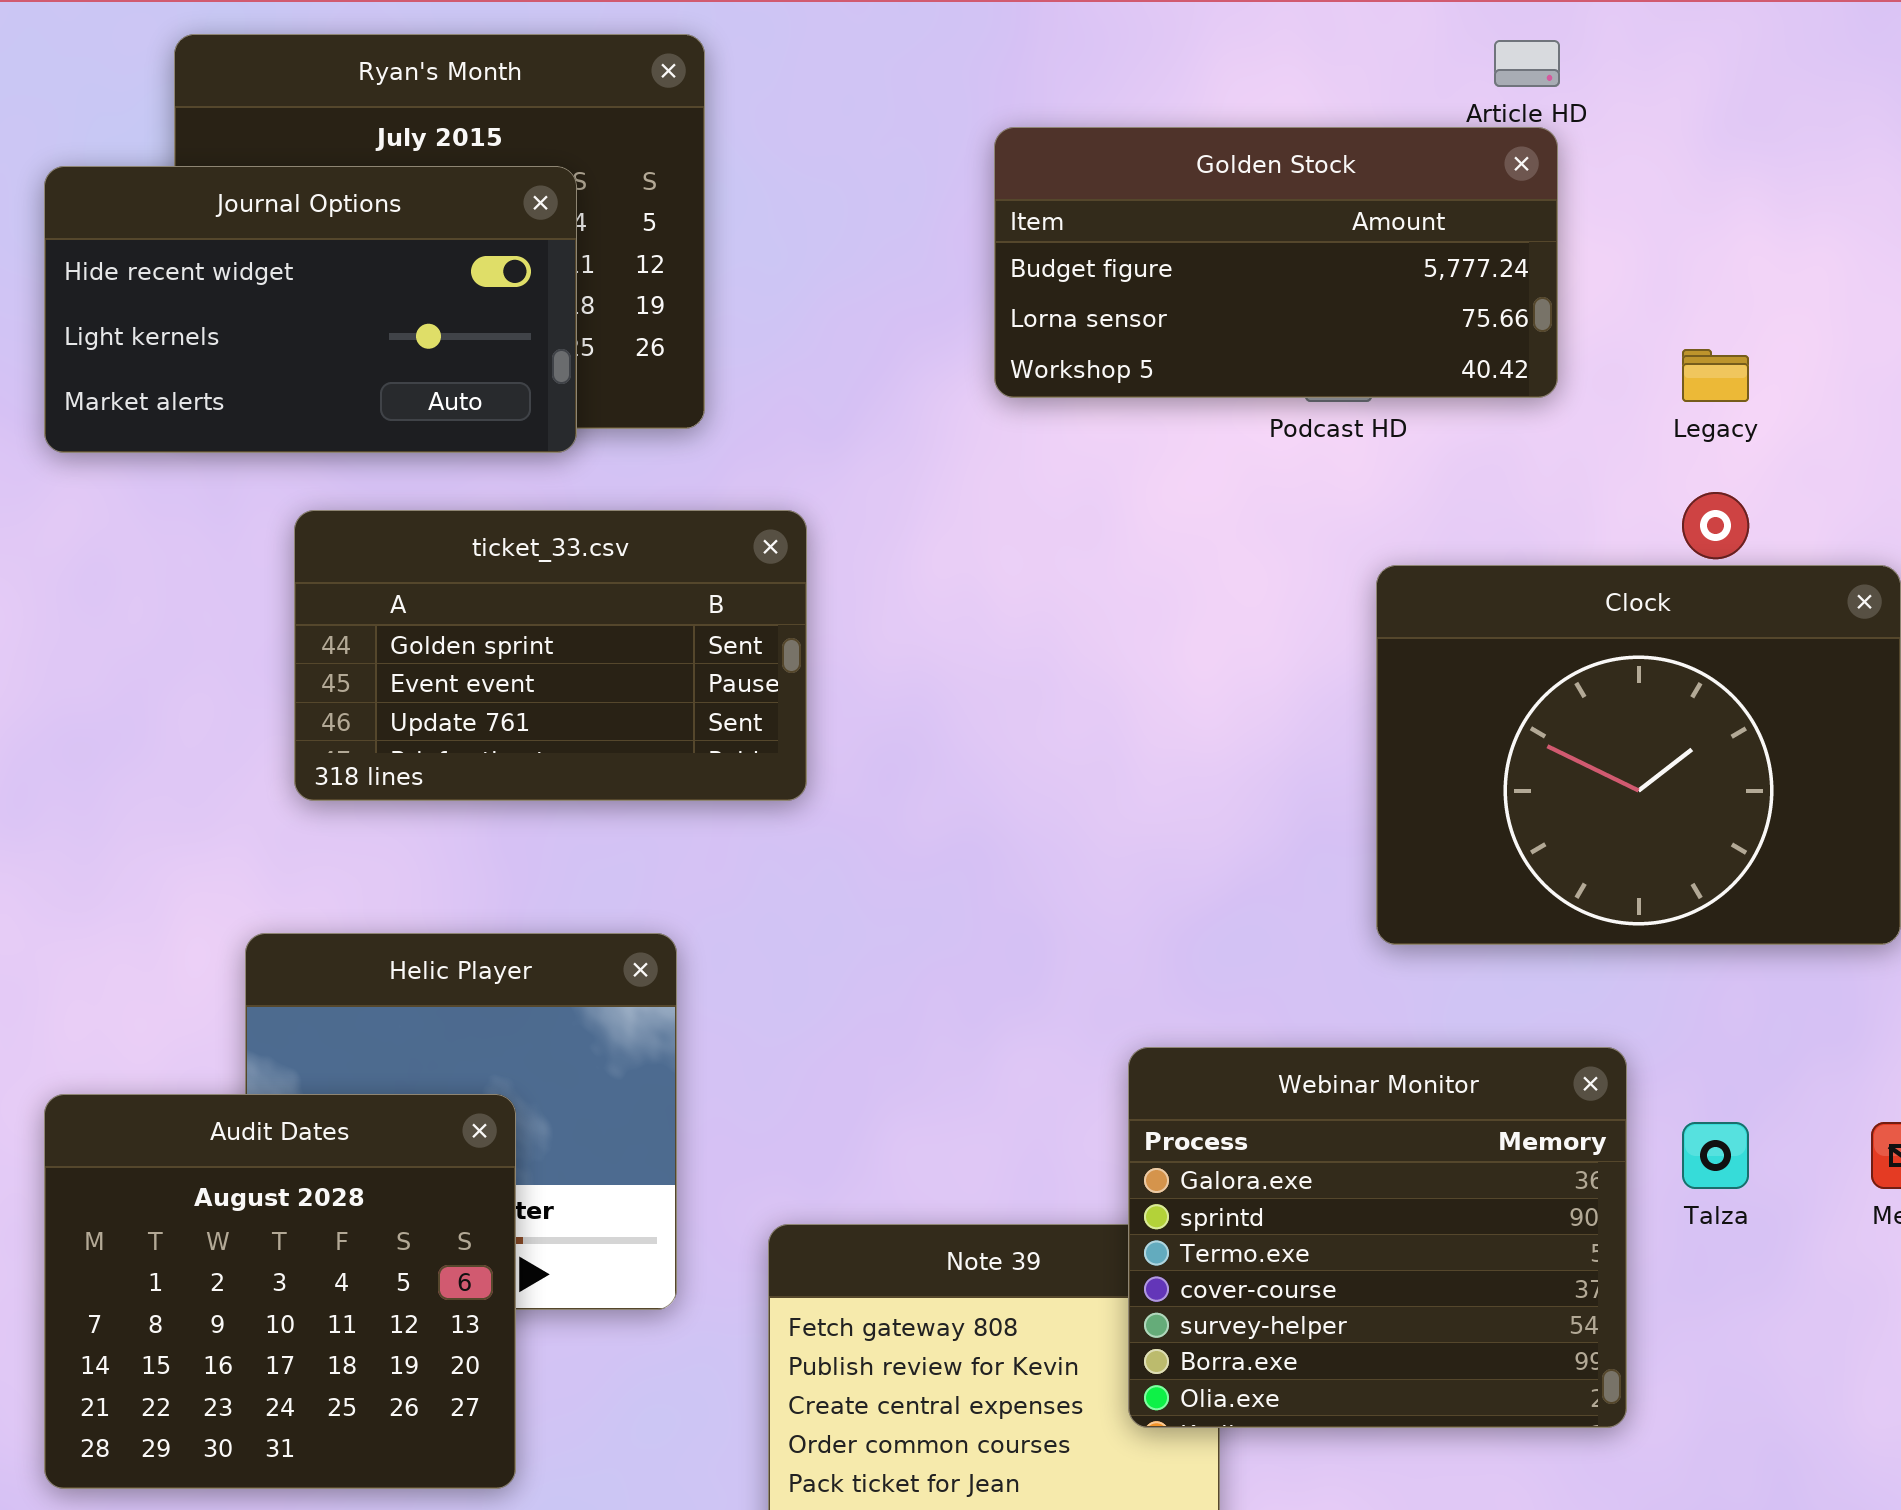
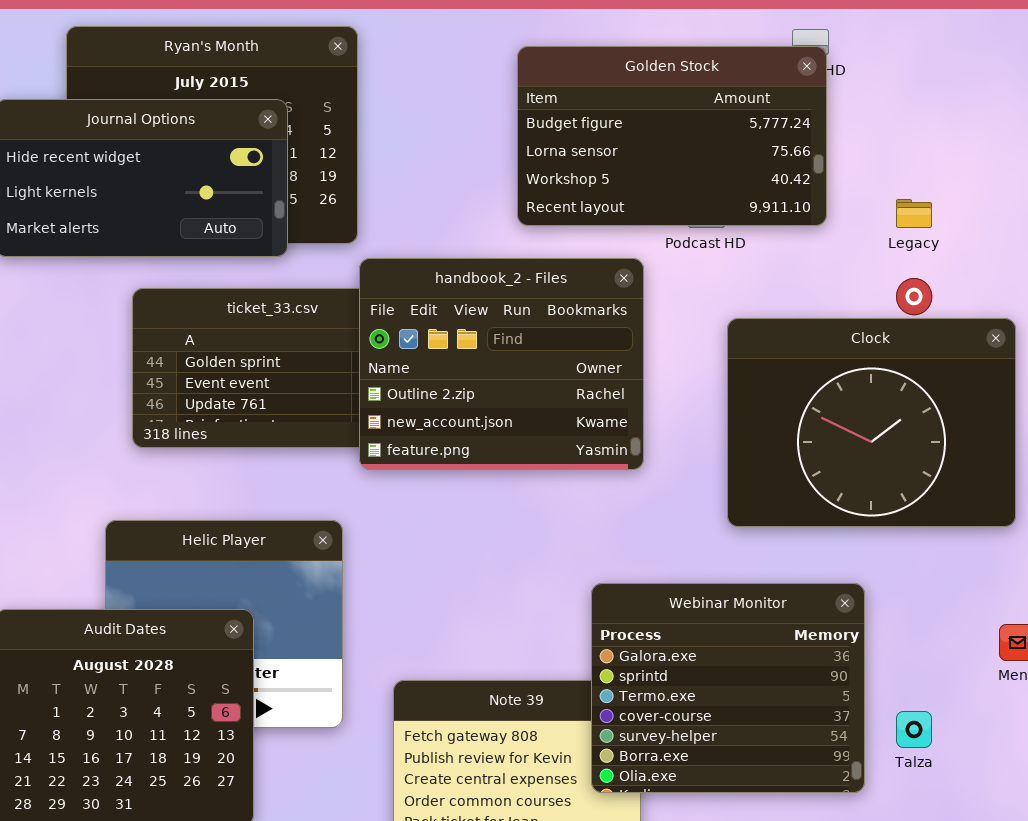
Golden Stock: [994,127,1558,398] -> [517,46,827,226], resized
handbook_2 - Files: none -> [359,258,644,470], opened
Talza: [1682,1122,1749,1189] -> [896,711,932,748], moved

